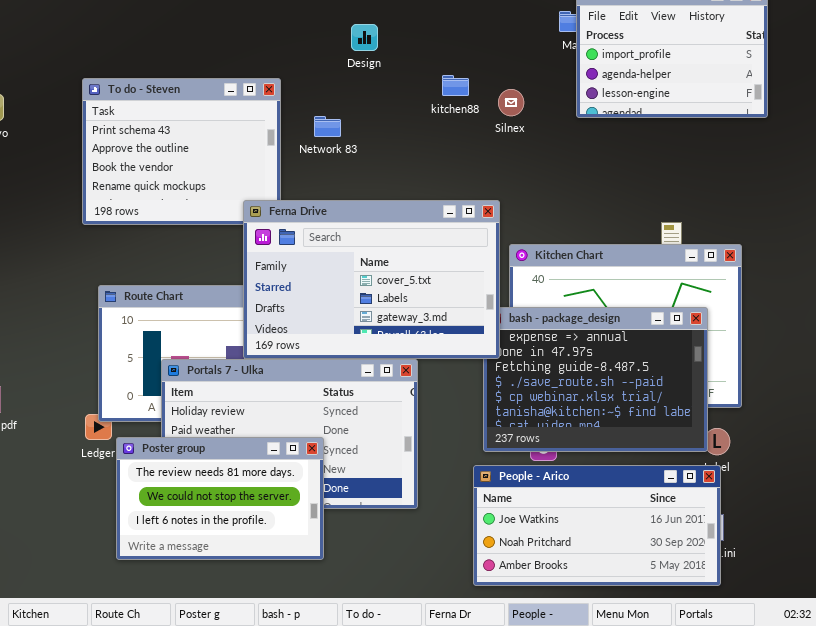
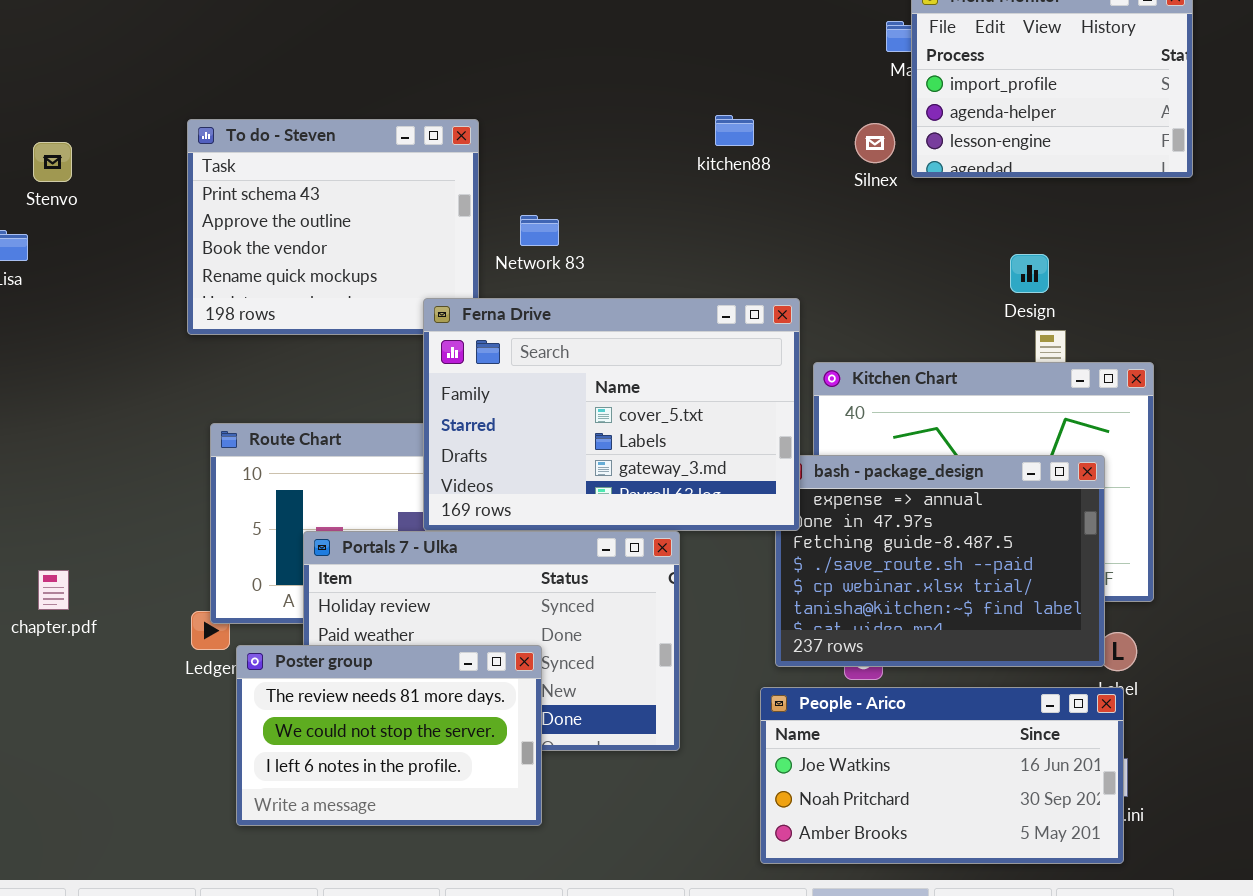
Design: [351,24,378,51] -> [1010,254,1049,293], moved
Silnex: [498,89,524,116] -> [855,123,895,163], moved
Network 83: [314,116,341,137] -> [520,215,559,246], moved

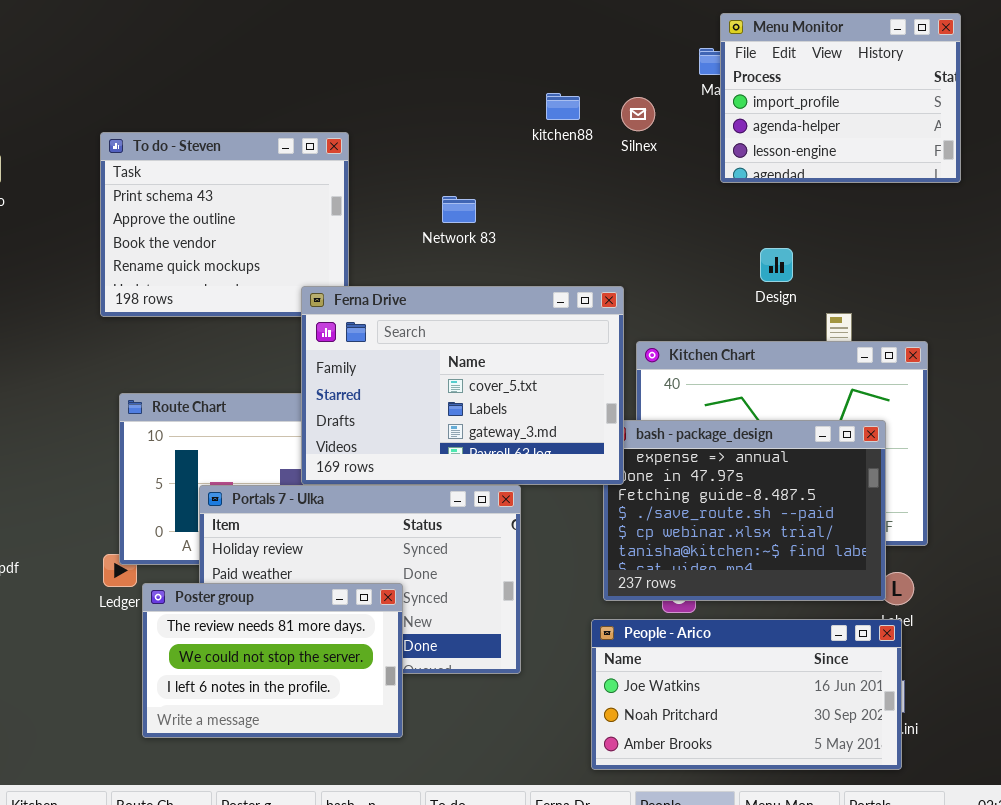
kitchen88: [715,115,754,146] -> [546,93,580,120], moved
Silnex: [855,123,895,163] -> [621,97,655,131], moved
Network 83: [520,215,559,246] -> [442,196,476,223], moved
Design: [1010,254,1049,293] -> [760,248,793,282], moved

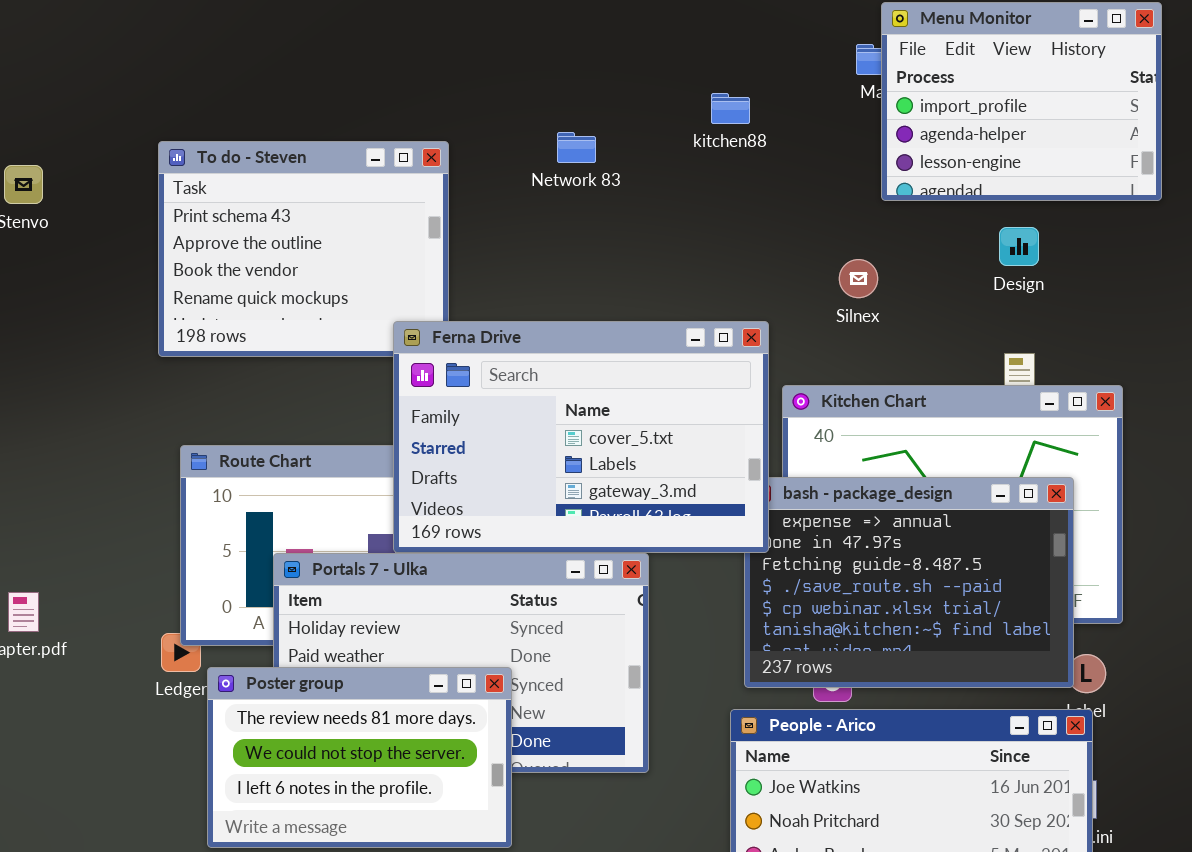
kitchen88: [546,93,580,120] -> [711,93,750,124], moved
Silnex: [621,97,655,131] -> [839,259,878,298], moved
Network 83: [442,196,476,223] -> [557,132,596,163], moved
Design: [760,248,793,282] -> [999,227,1039,266], moved

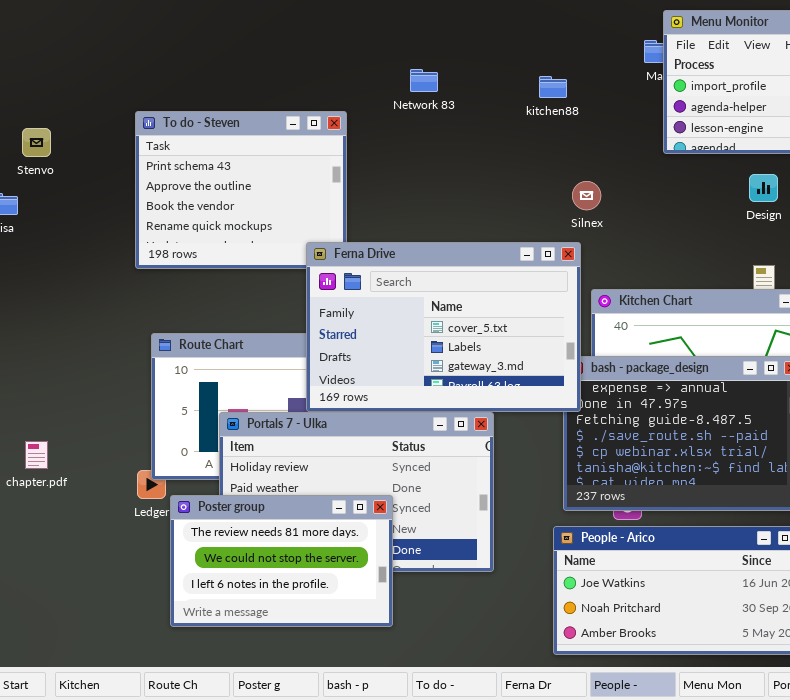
Network 83: [557,132,596,163] -> [410,69,438,92], moved
Silnex: [839,259,878,298] -> [572,181,601,210], moved

